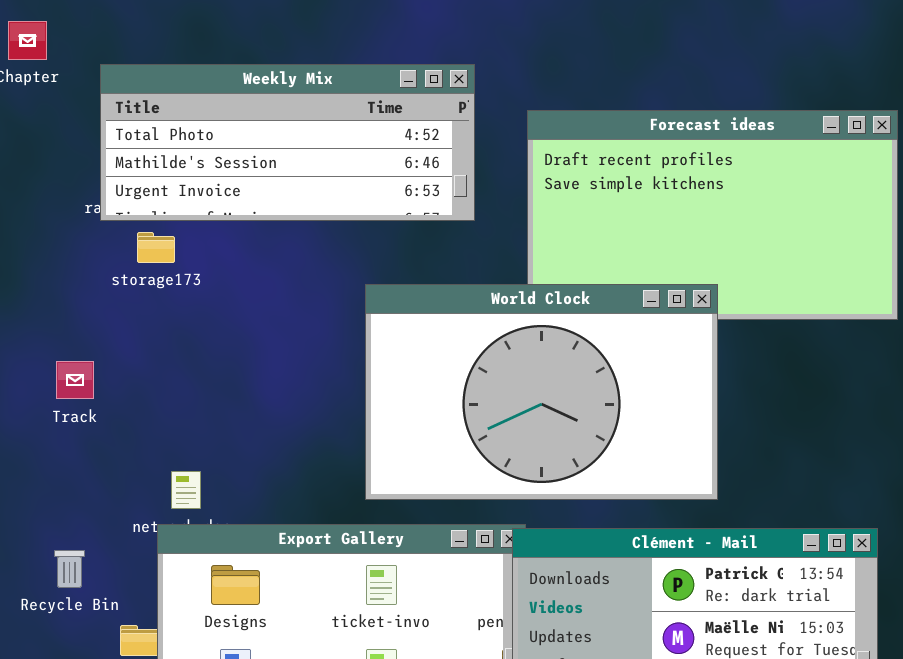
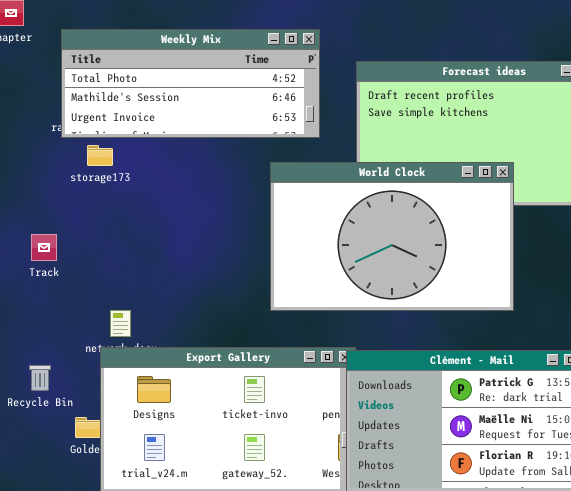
World Clock: [365,284,718,500] -> [270,162,514,311], moved

